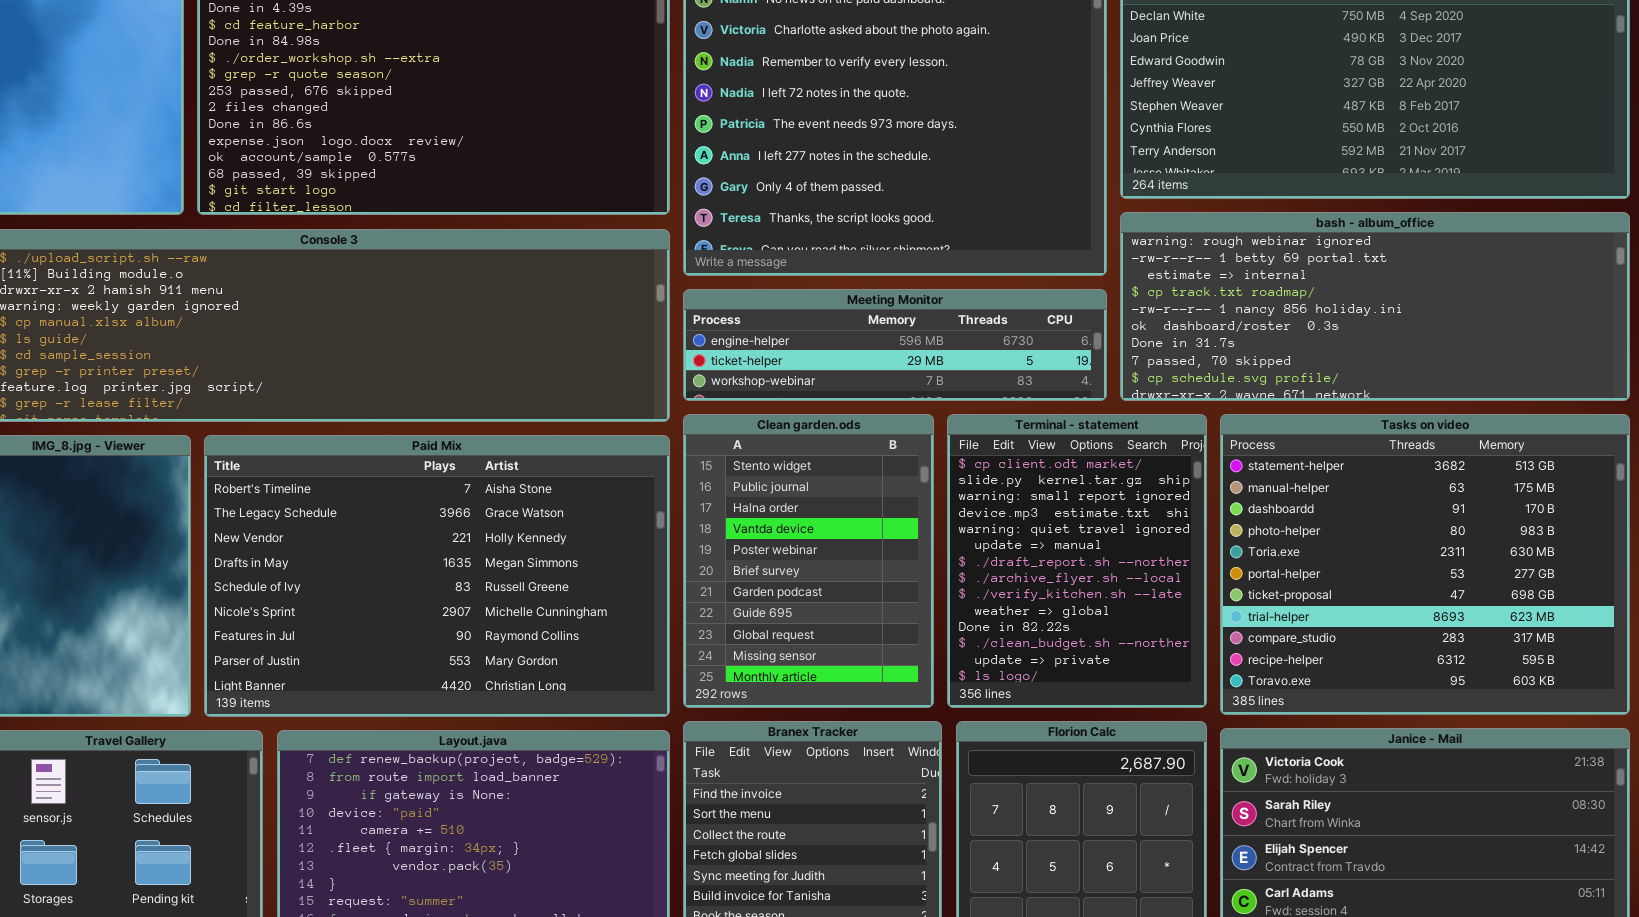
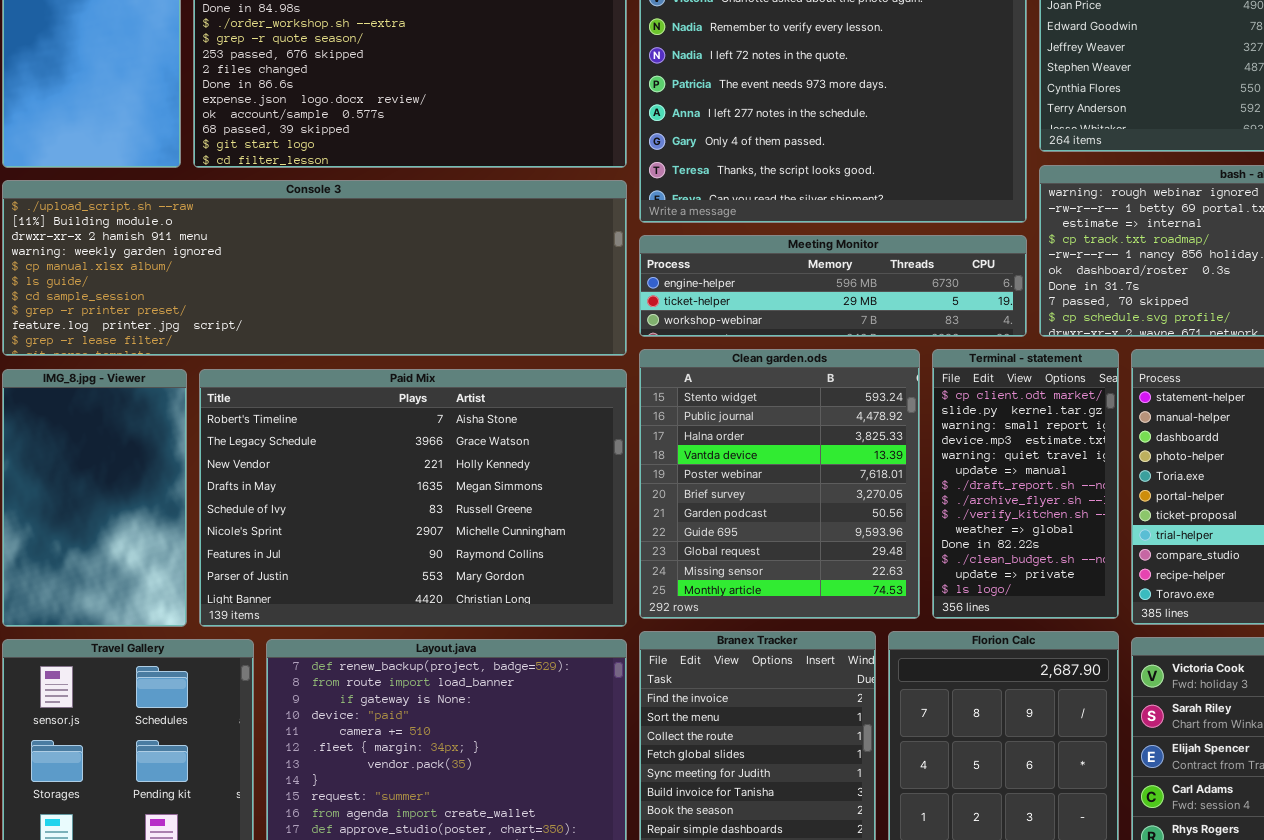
Clean garden.ods: [683,414,934,708] -> [639,349,920,619], resized
Terminal - statement: [947,414,1207,708] -> [932,349,1119,619], resized

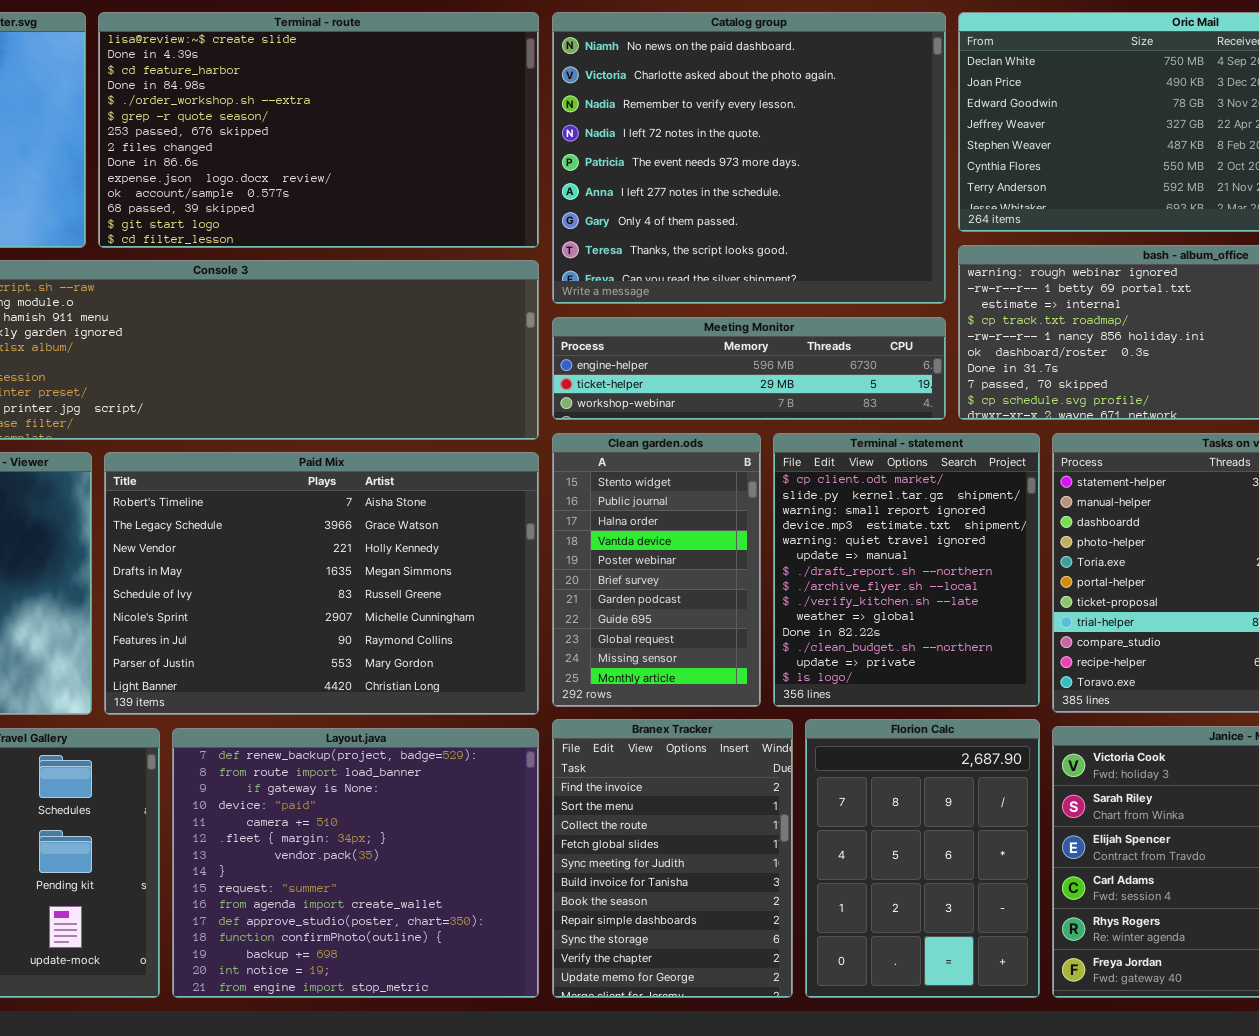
Clean garden.ods: [639,349,920,619] -> [552,433,761,707], resized
Terminal - statement: [932,349,1119,619] -> [773,433,1040,707], resized

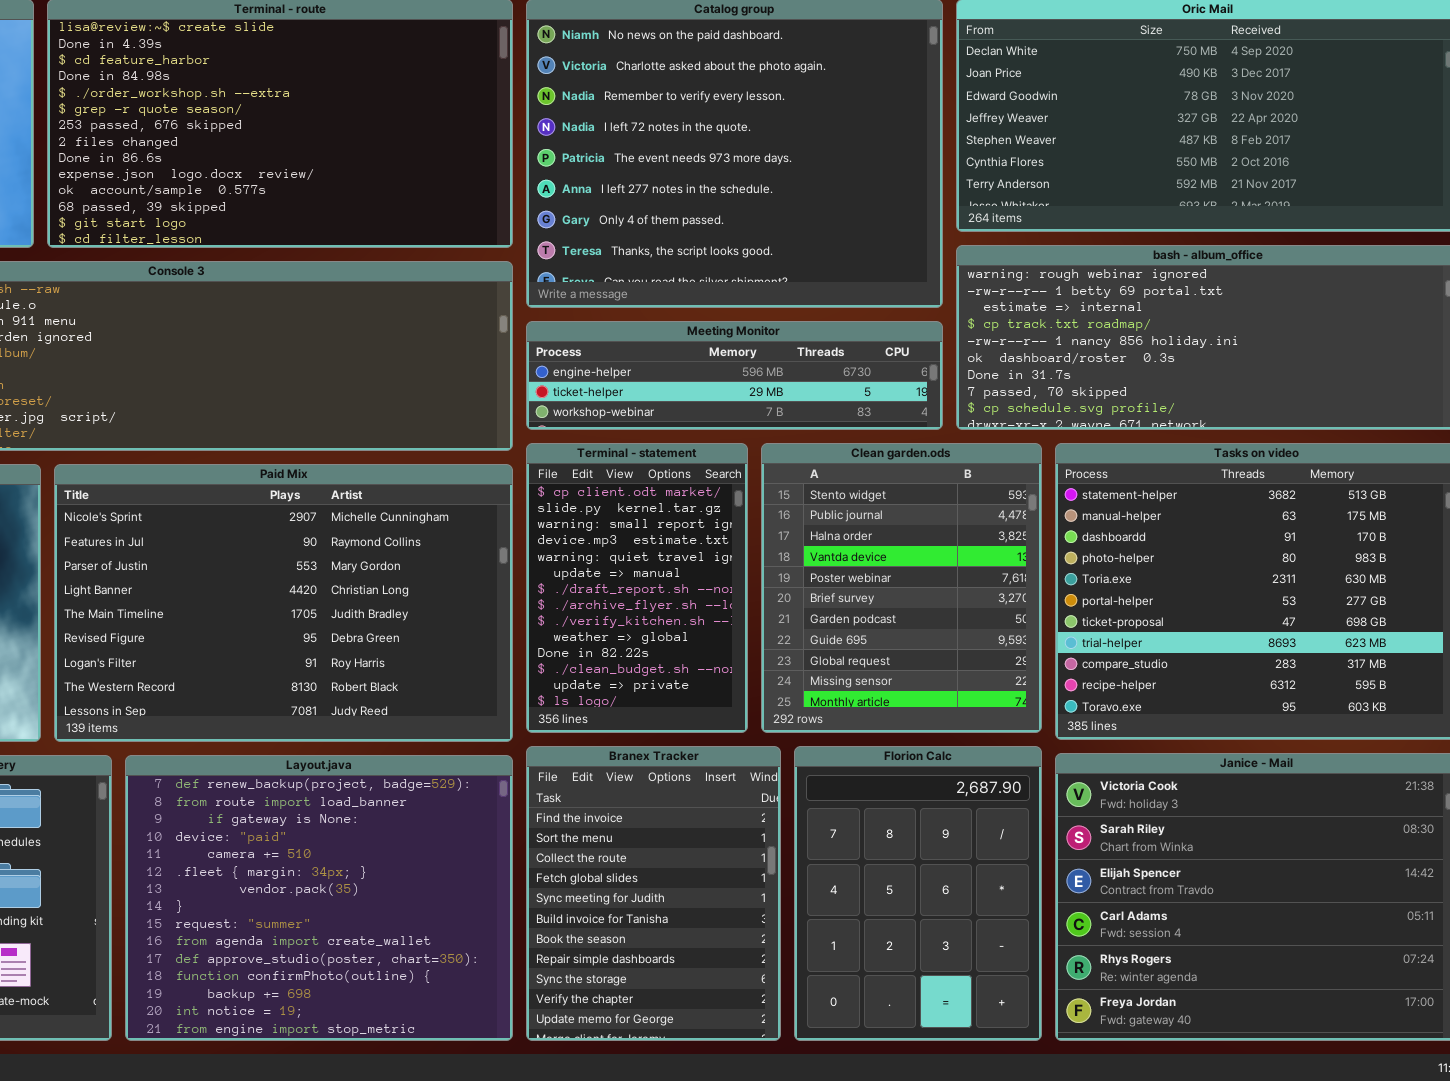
Clean garden.ods: [552,433,761,707] -> [761,443,1042,733], moved, resized
Terminal - statement: [773,433,1040,707] -> [526,443,748,733], moved, resized
Paid Mix: [104,452,539,715] -> [54,464,513,742], scrolled down 5 rows

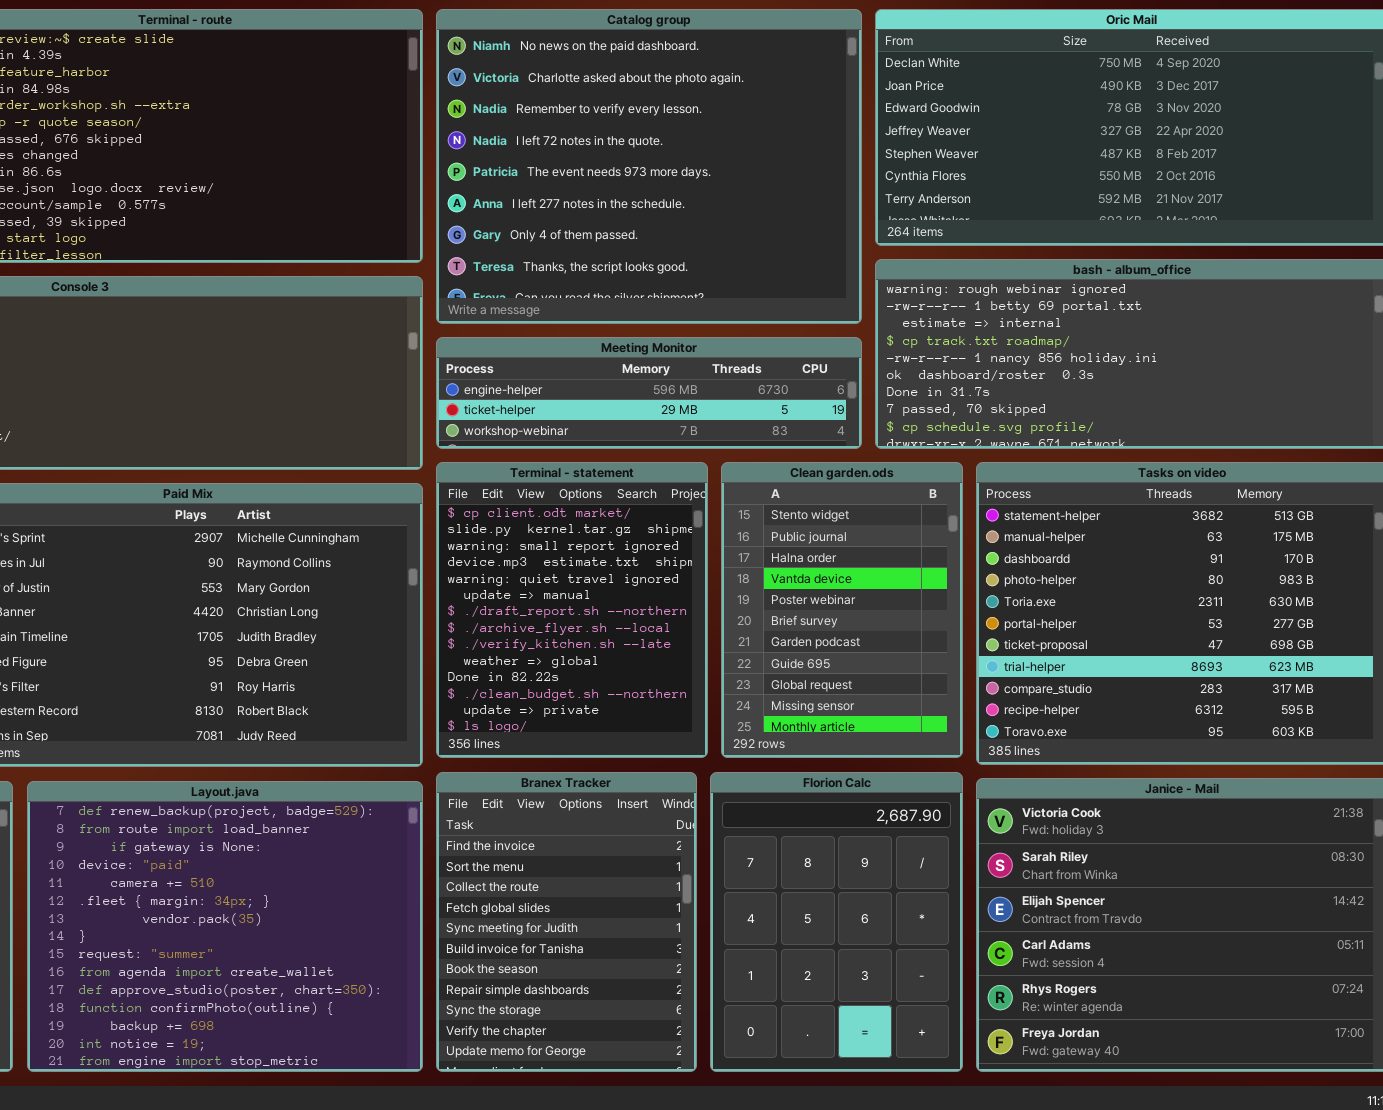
Terminal - statement: [526,443,748,733] -> [436,462,708,758], resized
Clean garden.ods: [761,443,1042,733] -> [721,462,963,758], resized

